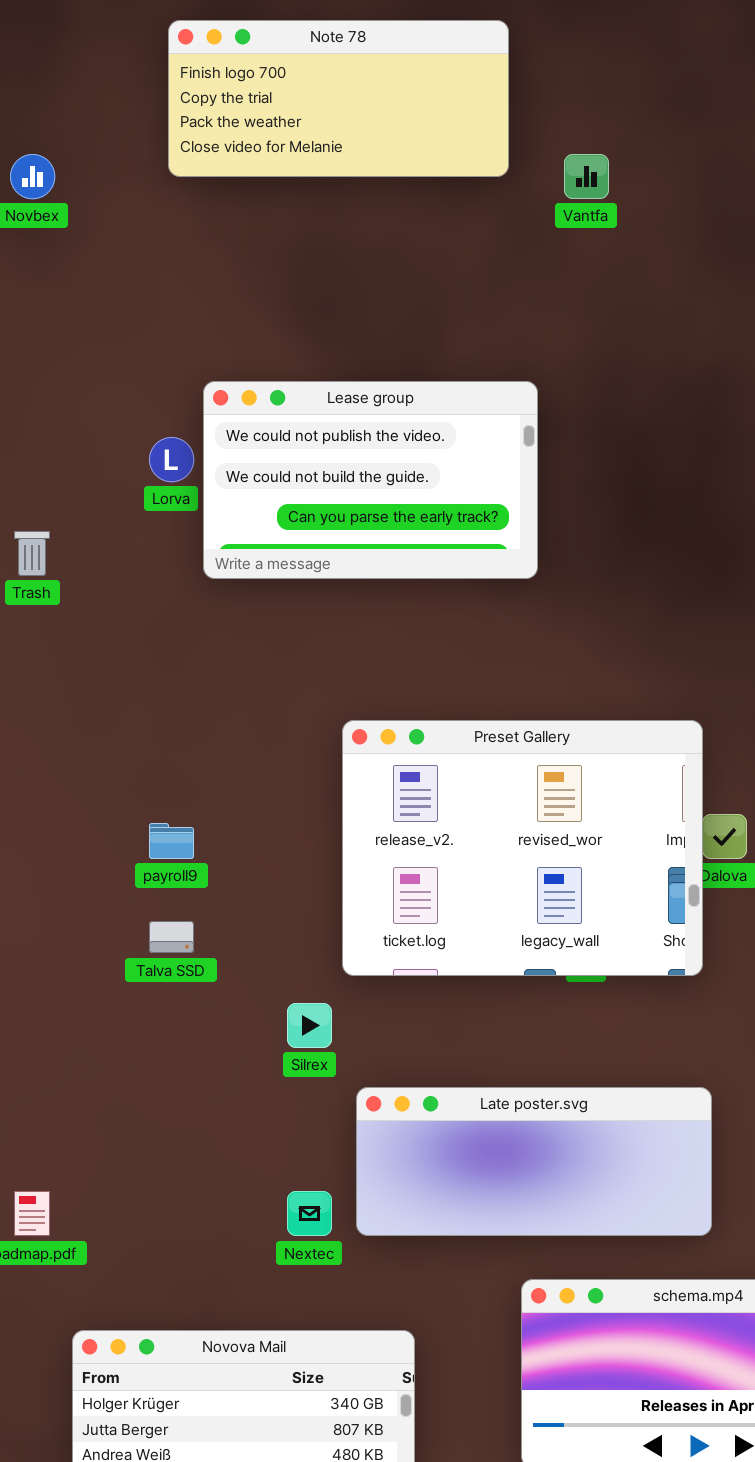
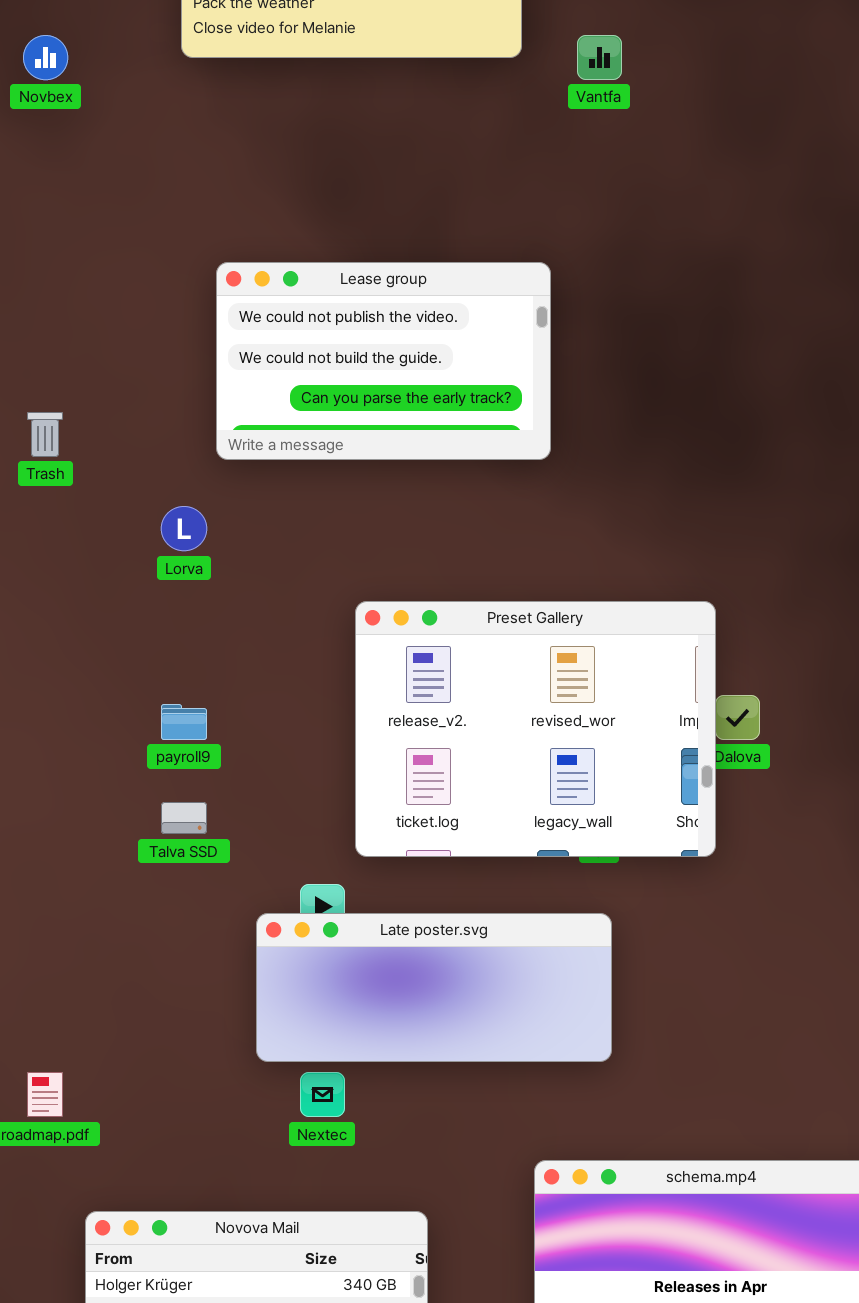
Lorva: [149,437,194,482] -> [161,506,207,551], moved
Late poster.svg: [356,1087,712,1236] -> [256,913,612,1062], moved

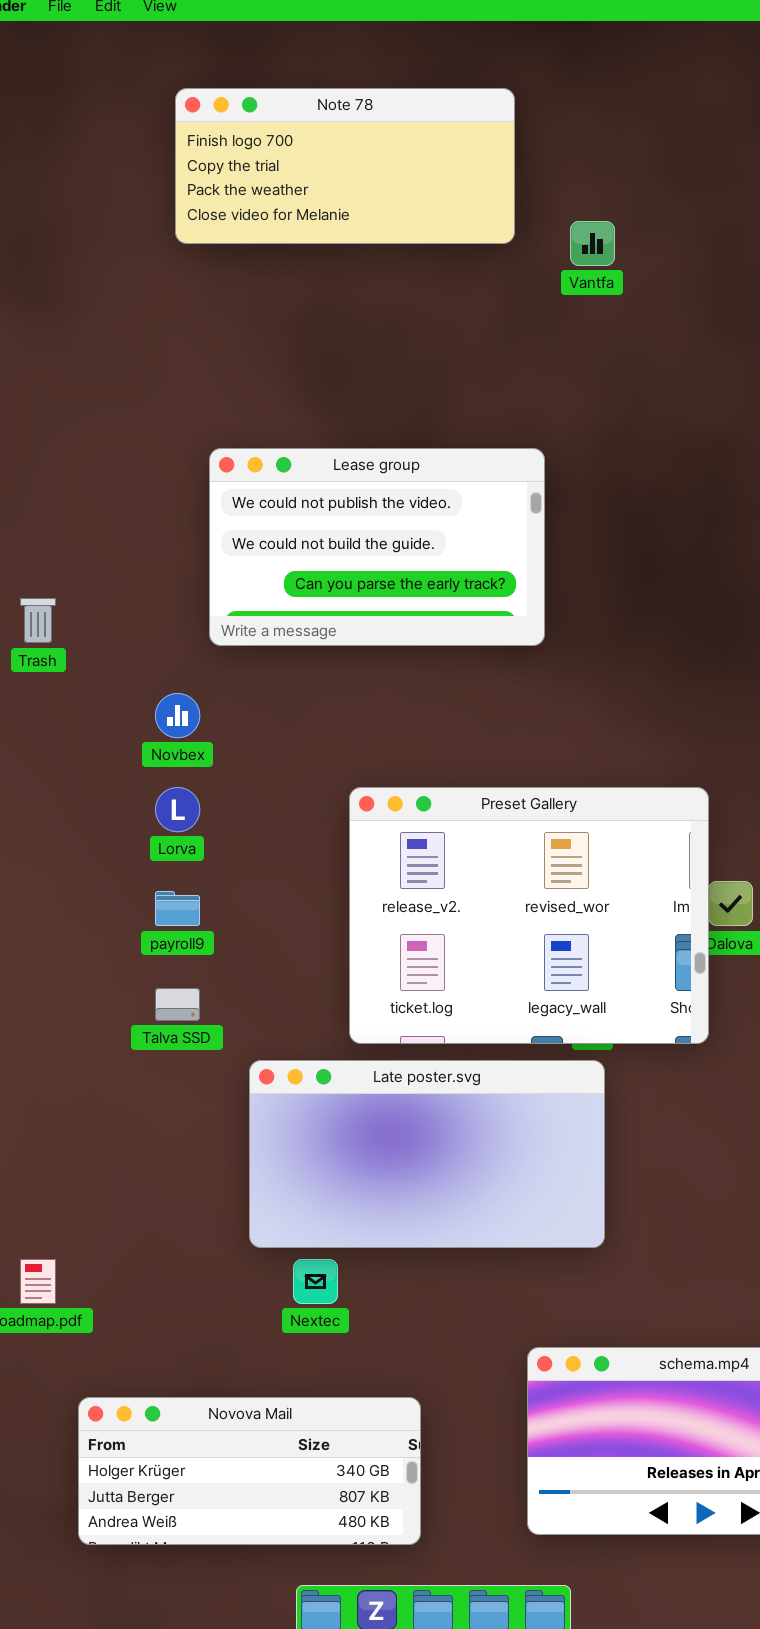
Novbex: [23,35,68,80] -> [155,693,200,738], moved
Lorva: [161,506,207,551] -> [155,787,200,832], moved
Late poster.svg: [256,913,612,1062] -> [249,1060,605,1248], resized

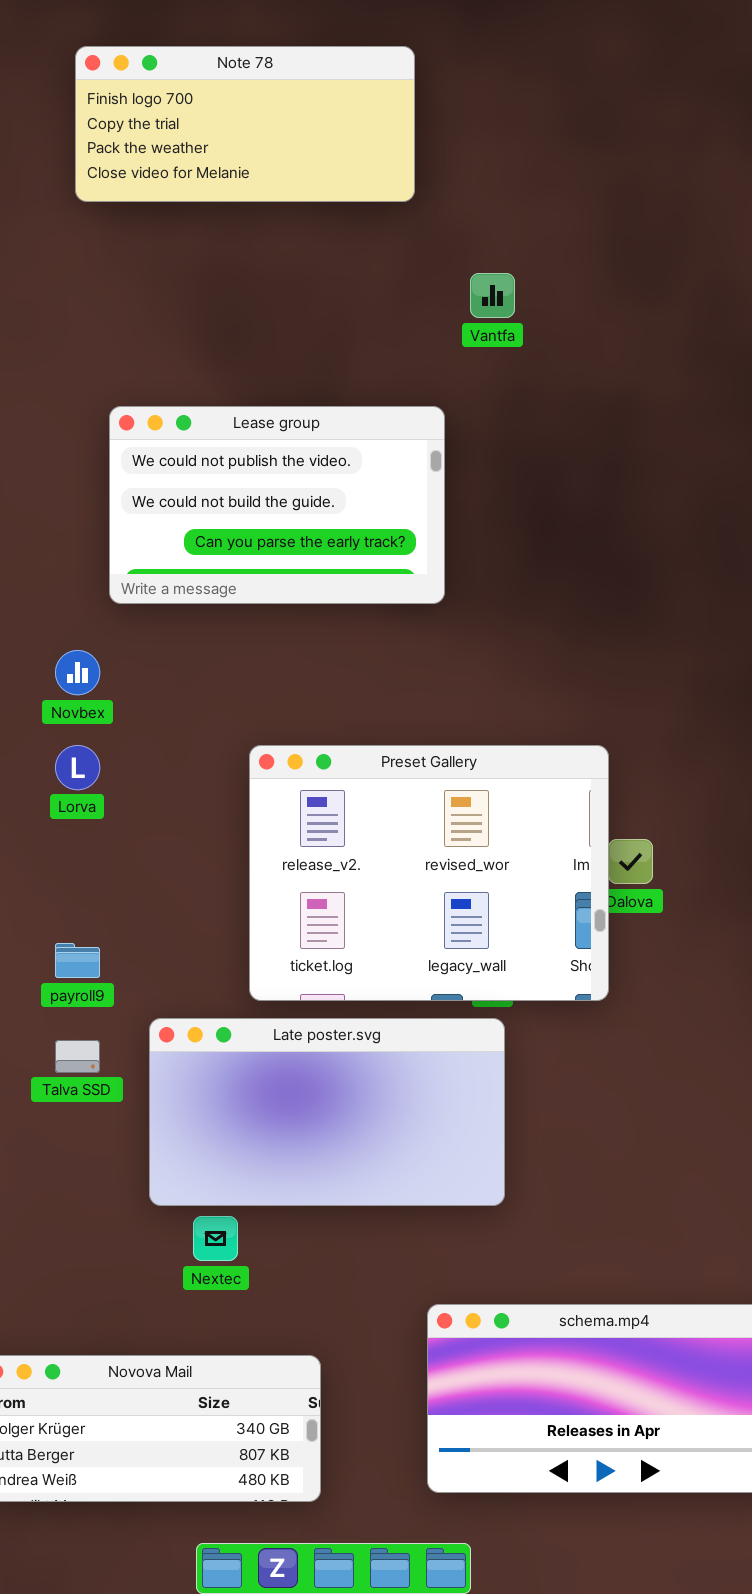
Vantfa: [570,221,615,266] -> [470,273,515,318], moved
payroll9: [155,891,200,926] -> [55,943,100,978], moved
Talva SSD: [155,988,200,1021] -> [55,1040,100,1073], moved

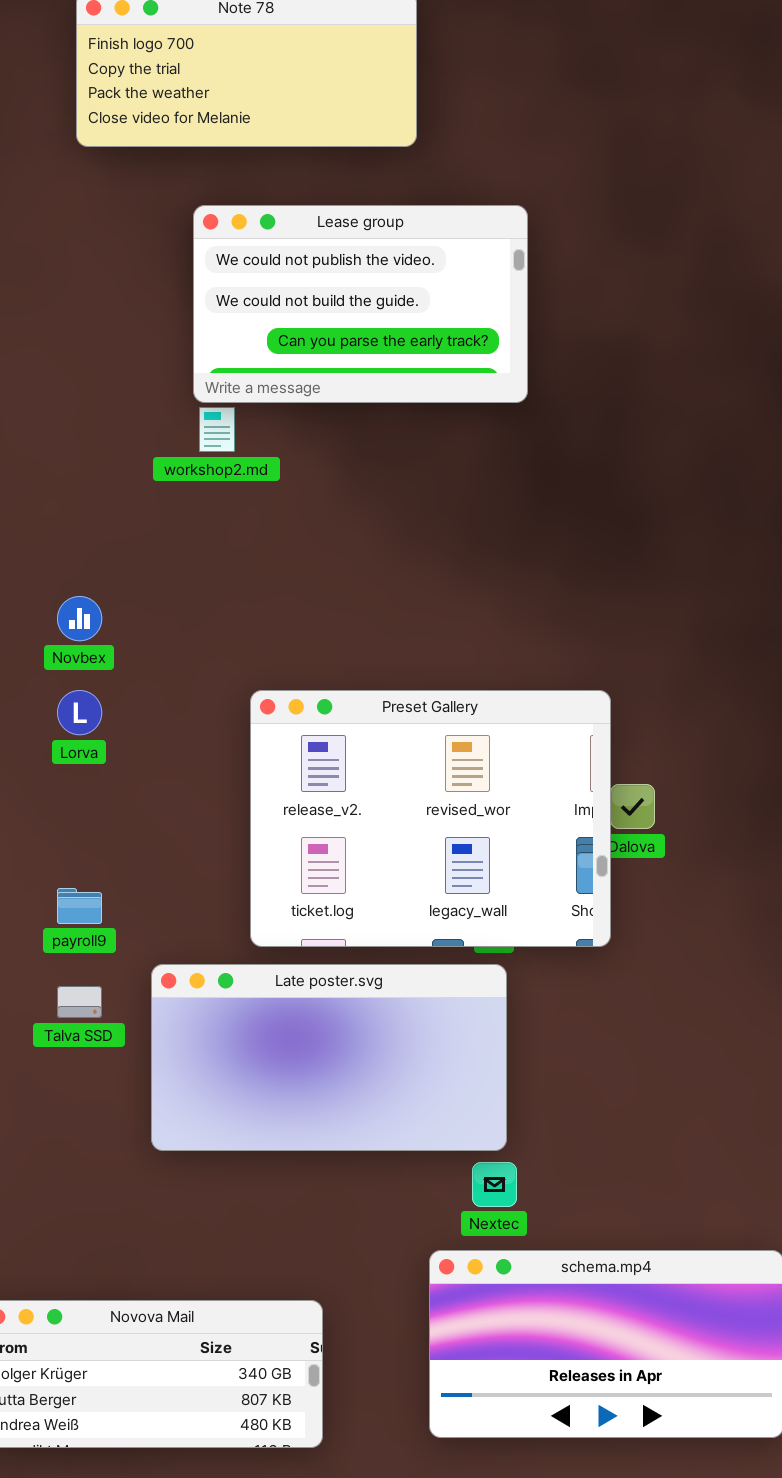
Lease group: [109,406,445,604] -> [193,205,528,403], moved
Nextec: [193,1216,238,1261] -> [472,1162,517,1207], moved

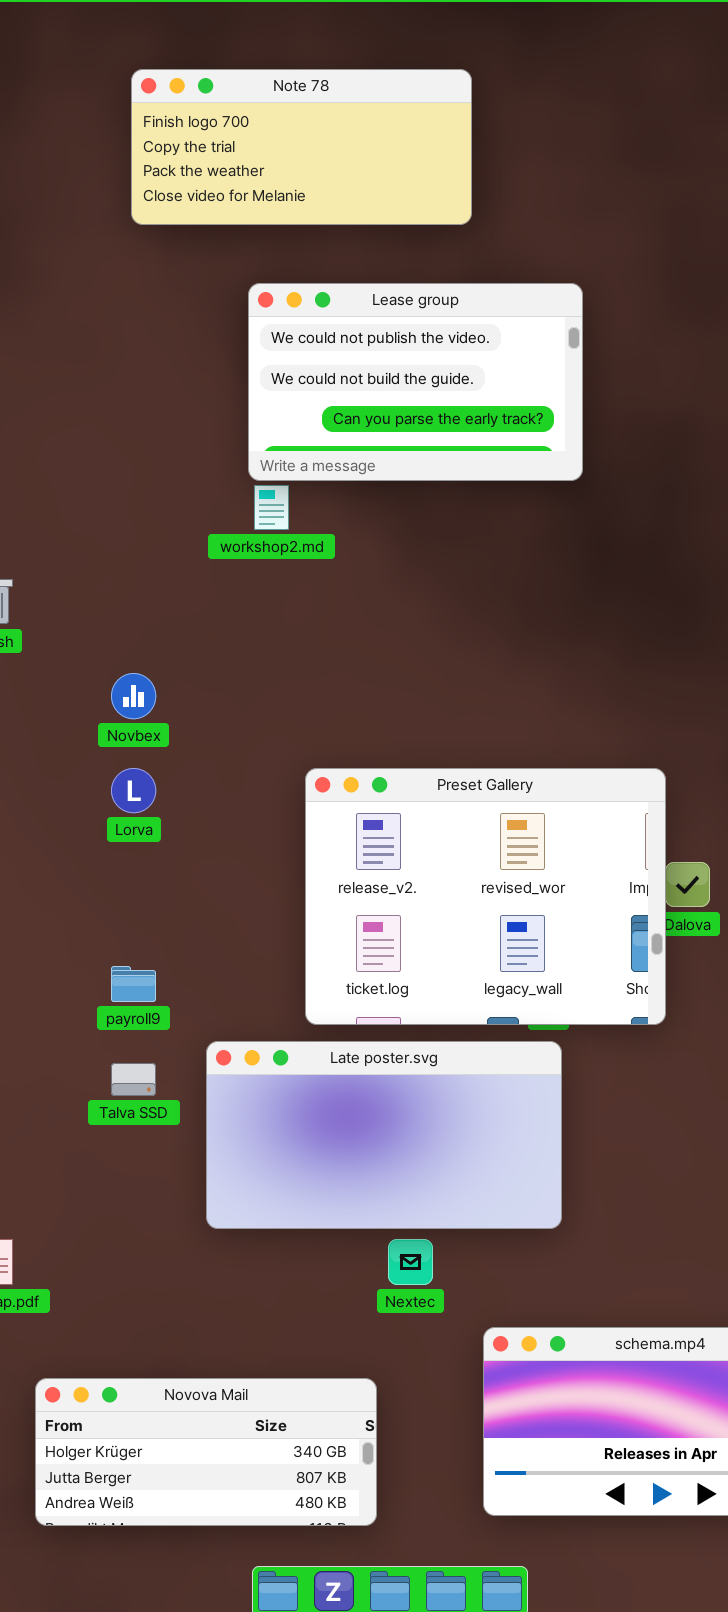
Nextec: [472,1162,517,1207] -> [388,1239,433,1285], moved

